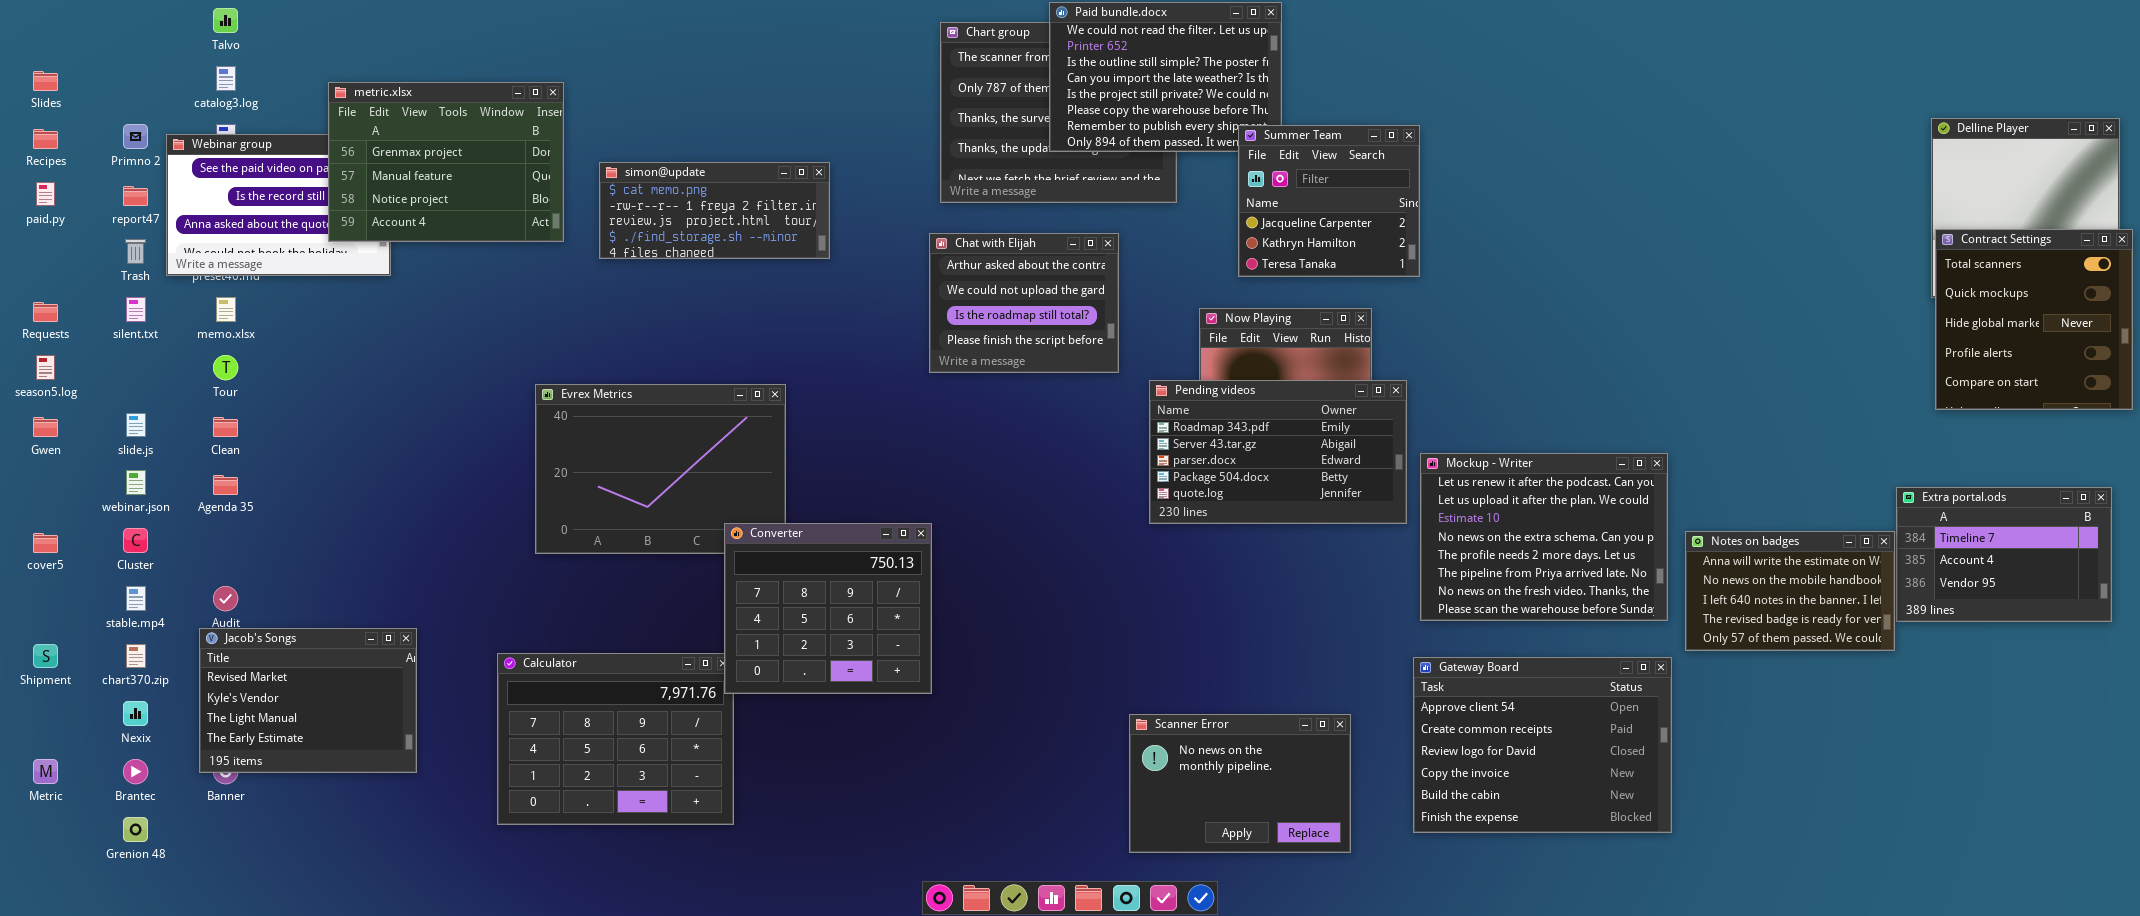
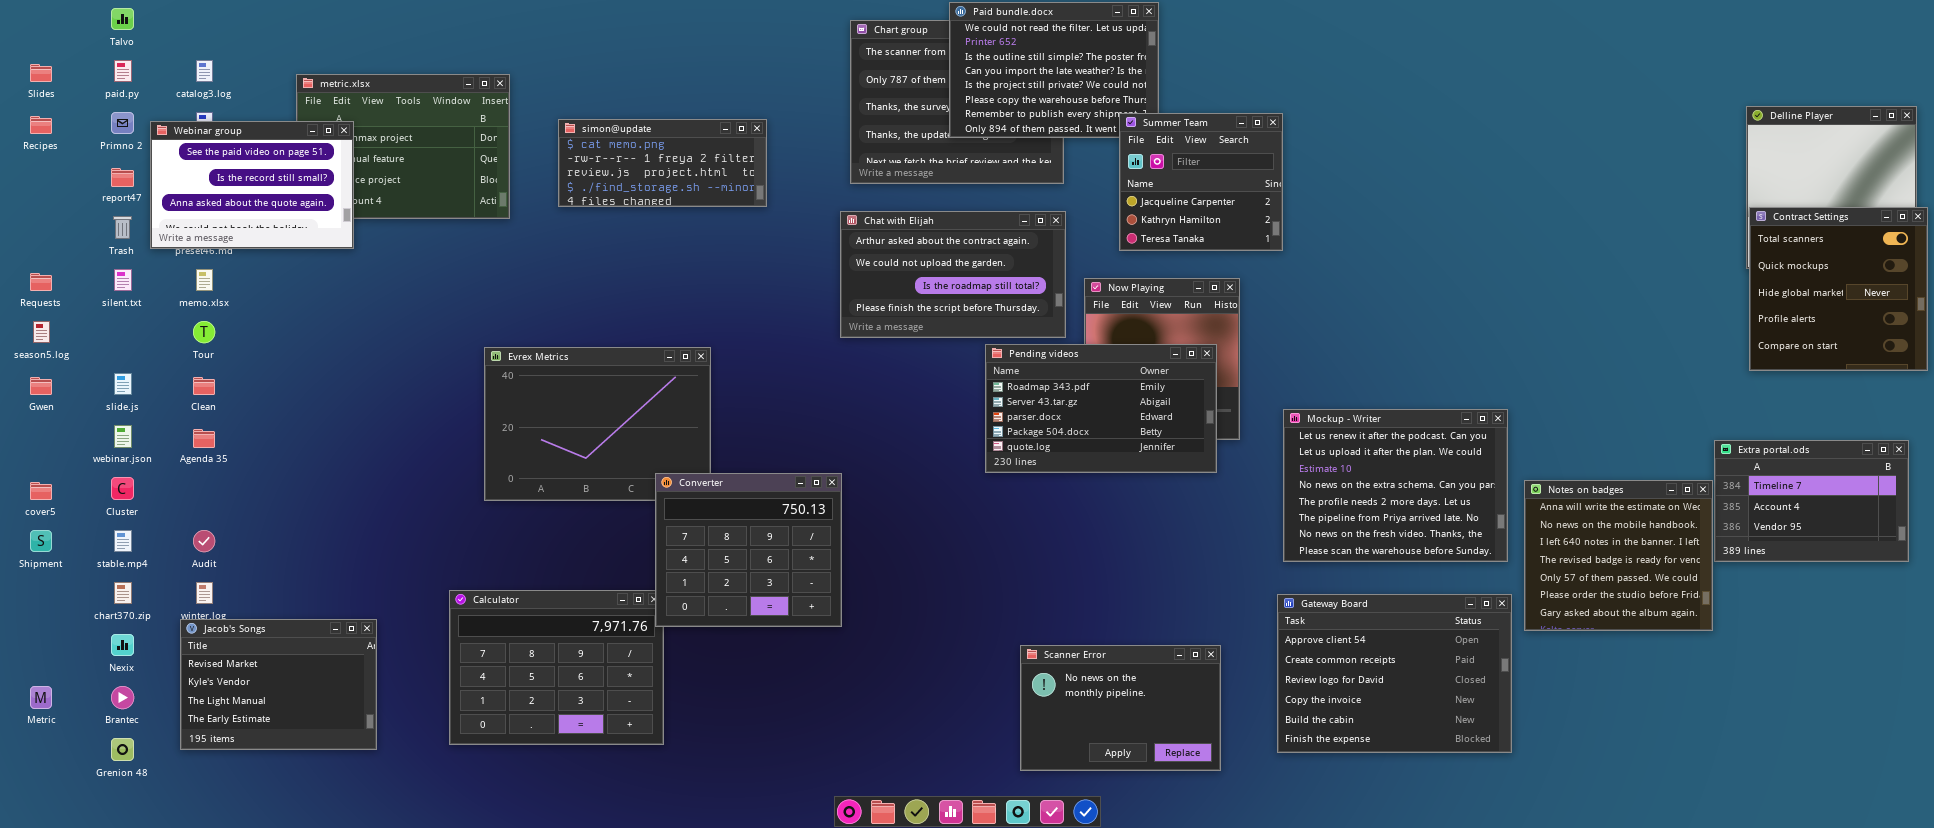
Talvo: [213,8,238,33] -> [111,8,134,30], moved
Webinar group: [166,134,391,276] -> [150,121,354,249], raised
simon@update: [599,162,830,259] -> [558,119,767,207], moved
paid.py: [36,182,55,206] -> [114,60,132,82], moved
Chat with Elijah: [929,233,1119,373] -> [840,211,1066,338], resized
Pending videos: [1149,380,1407,524] -> [985,344,1217,473], moved
Notes on badges: [1685,531,1895,651] -> [1524,480,1713,631], resized
Jacob's Songs: [199,628,417,773] -> [180,619,377,750], moved
Shipment: [33,644,58,668] -> [30,530,52,552], moved

